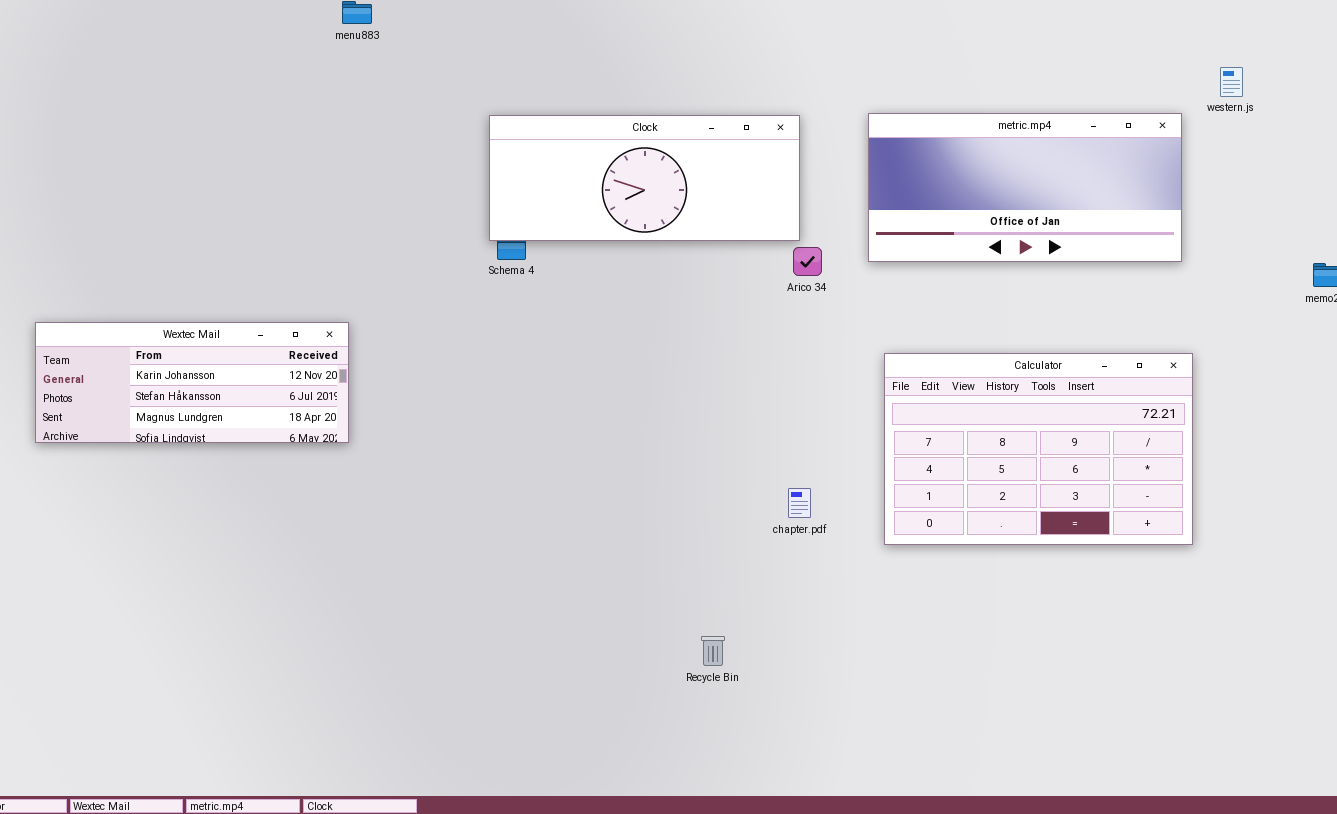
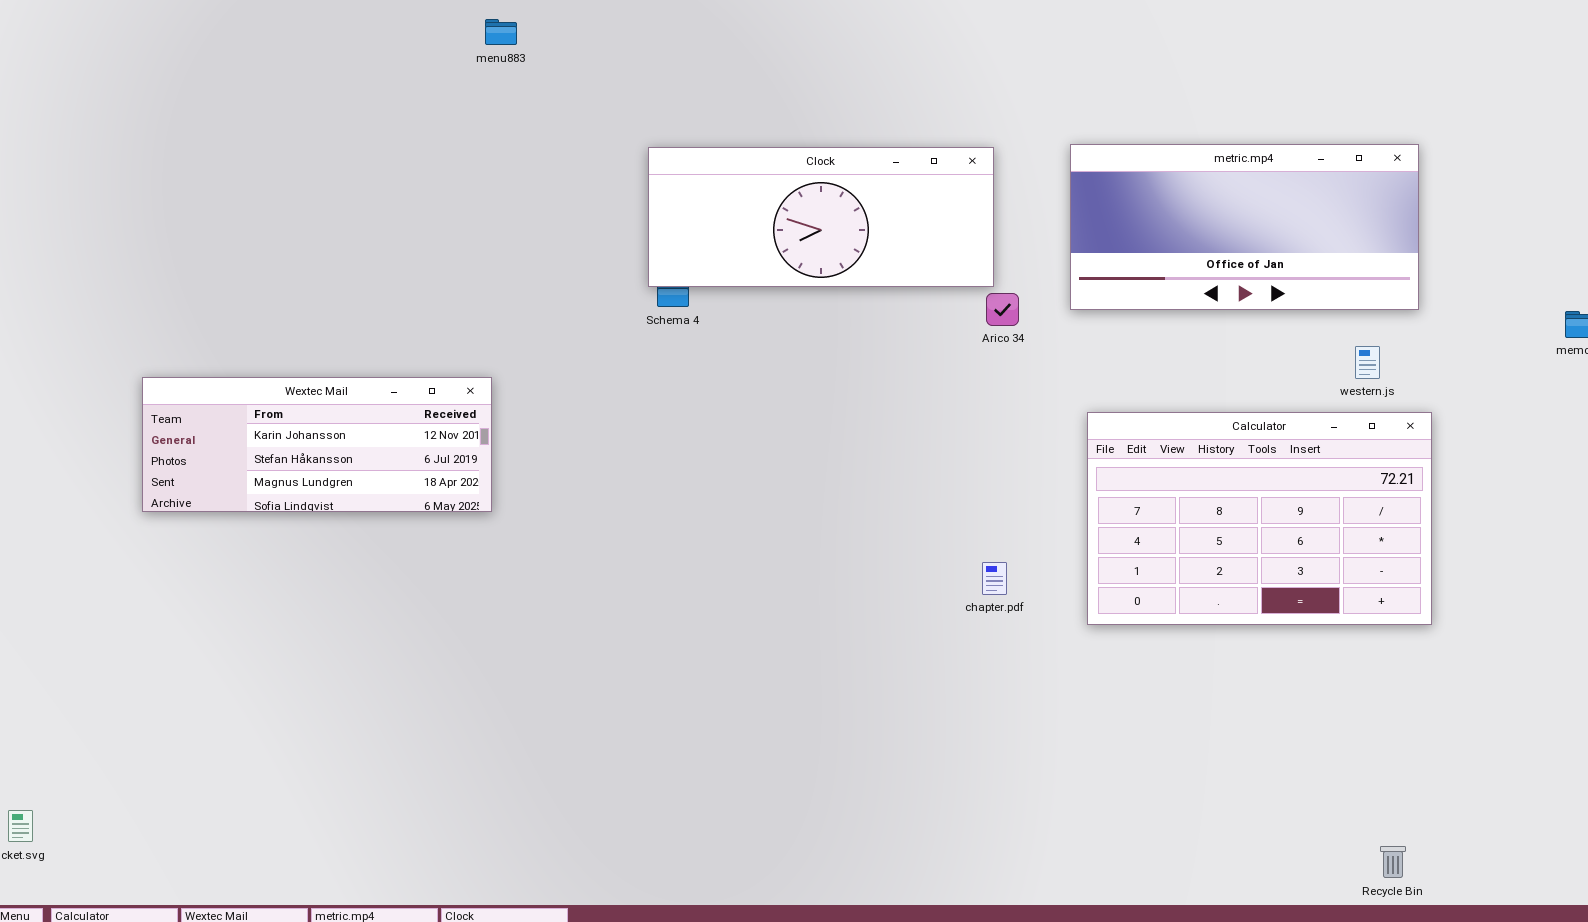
western.js: [1220,67,1243,97] -> [1355,346,1380,379], moved
Recycle Bin: [701,636,725,666] -> [1380,846,1406,878], moved

